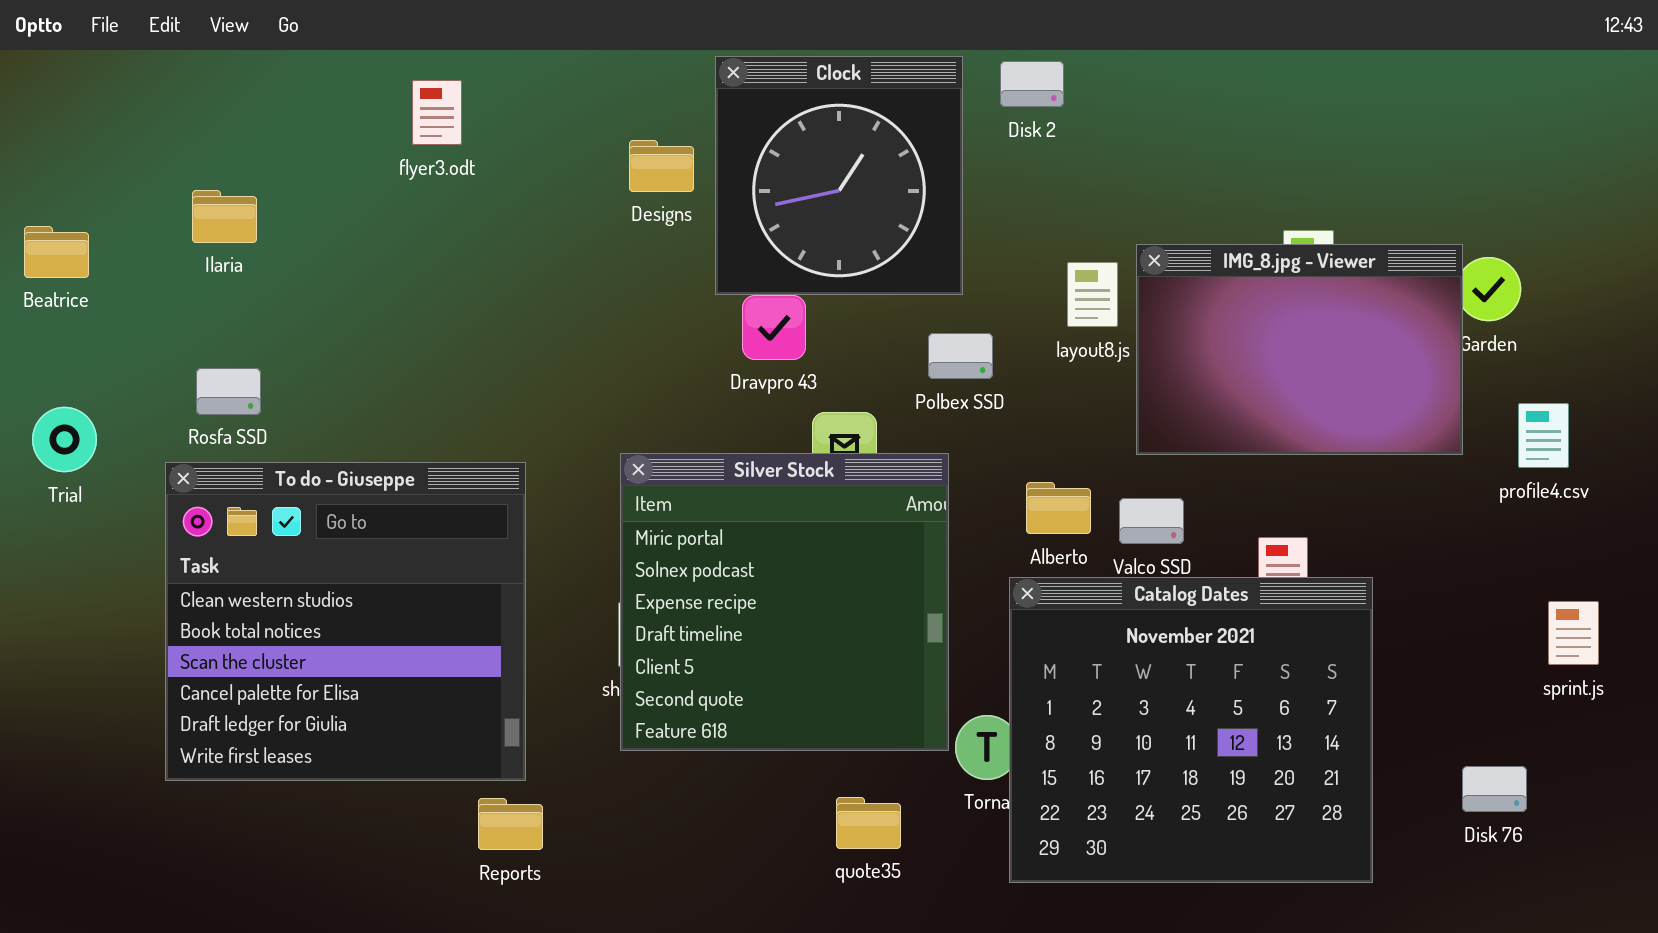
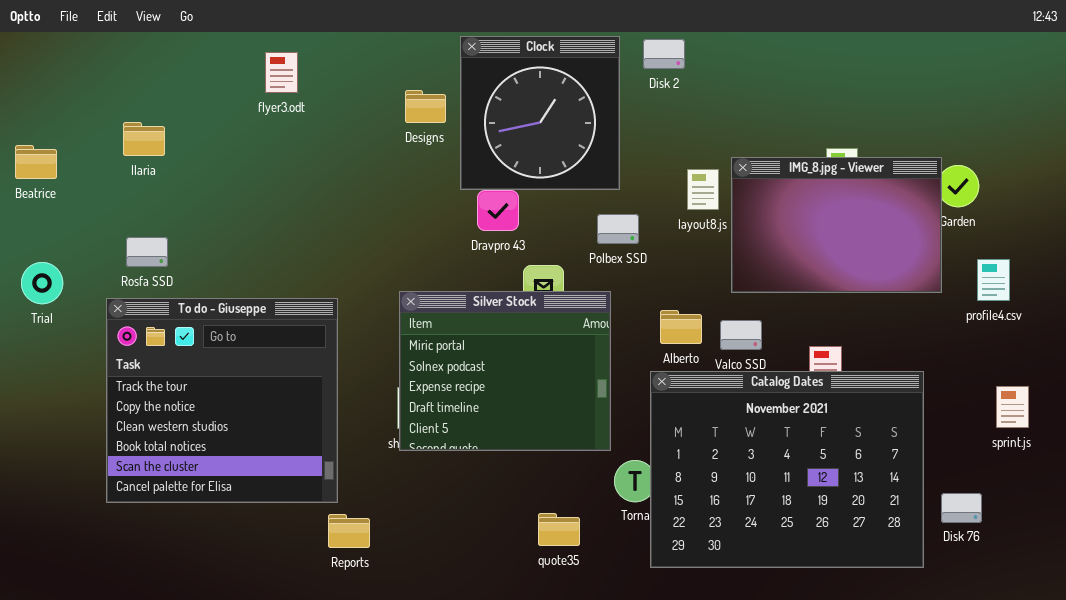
Silver Stock: [620,453,949,751] -> [399,291,611,451], resized
To do - Giuseppe: [165,462,526,781] -> [106,298,338,503], scrolled up 2 rows
Catalog Dates: [1009,577,1373,883] -> [650,371,924,568], resized
Reports: [478,798,543,850] -> [328,514,370,548], moved

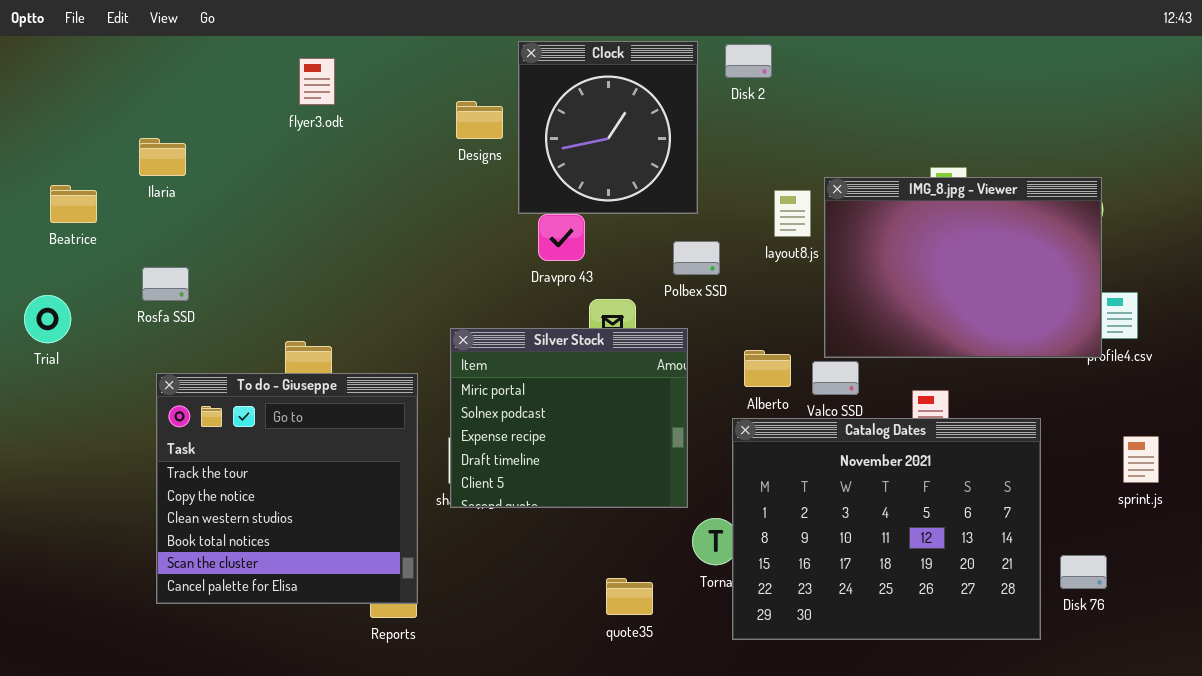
Beatrice: [15,145,57,179] -> [50,185,97,223], moved
IMG_8.jpg - Viewer: [731,157,942,293] -> [824,177,1102,358], resized
To do - Giuseppe: [106,298,338,503] -> [156,373,418,604], moved

